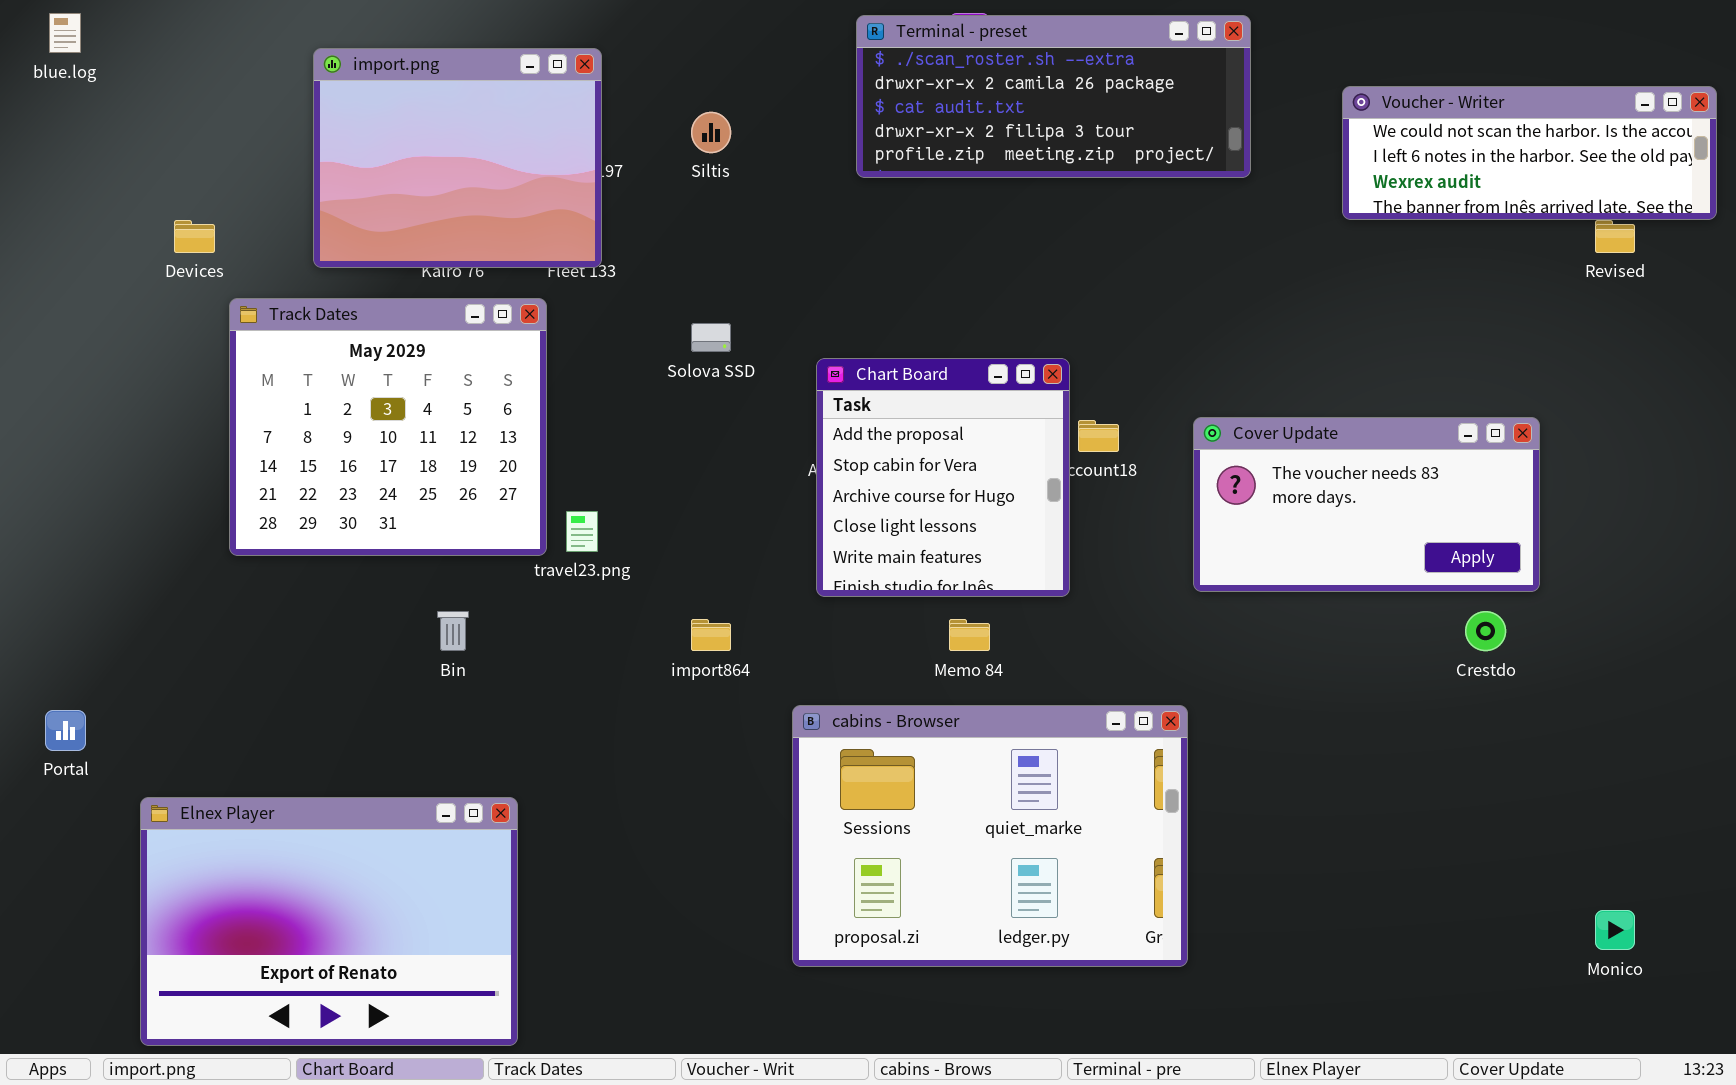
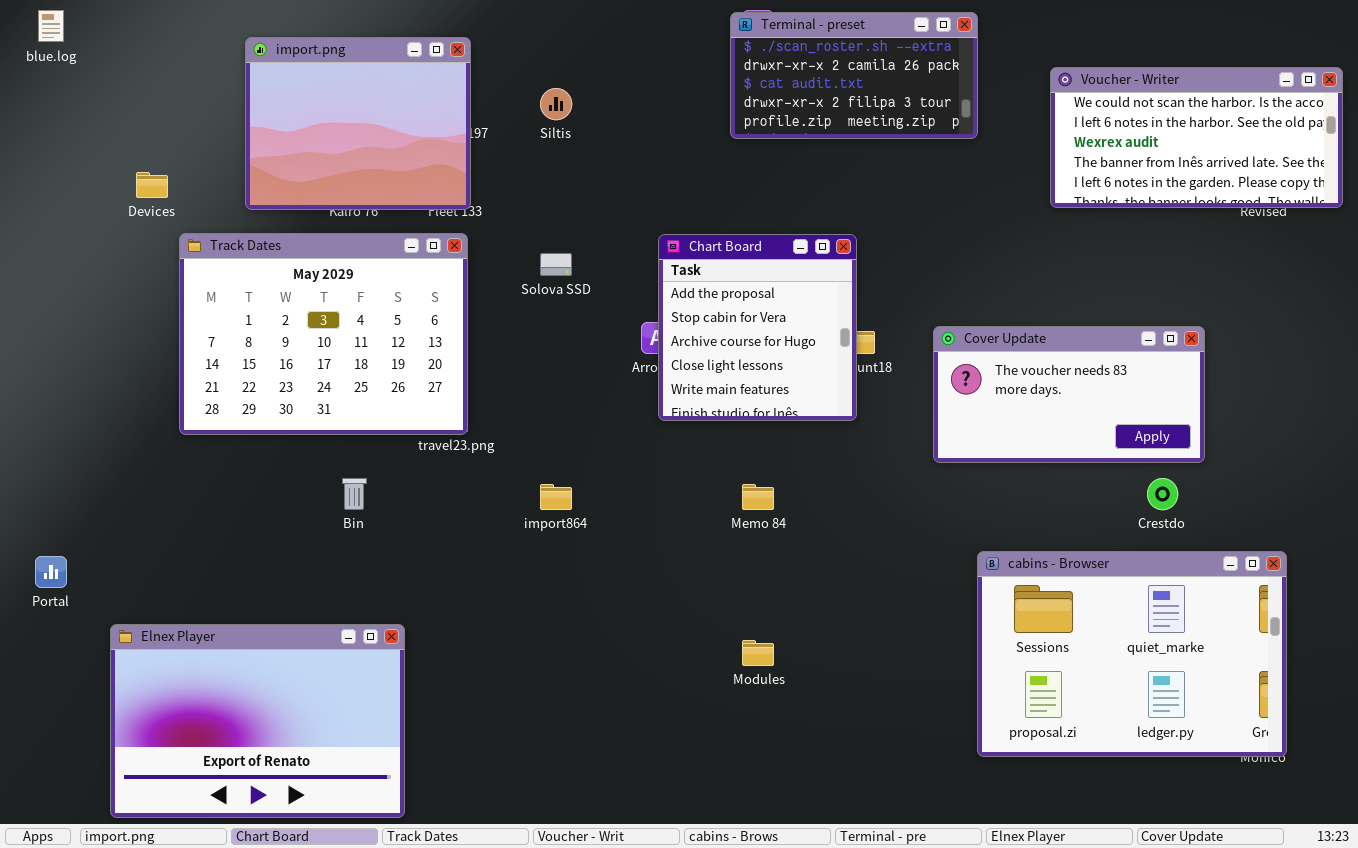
Terminal - preset: [856,15,1251,178] -> [730,12,978,139], resized
Voucher - Writer: [1342,86,1717,220] -> [1050,67,1343,208], resized
Track Dates: [229,298,547,556] -> [179,233,468,435], resized
Chart Board: [816,358,1070,597] -> [658,234,857,421], moved
cabins - Browser: [792,705,1188,967] -> [977,551,1287,757], moved

